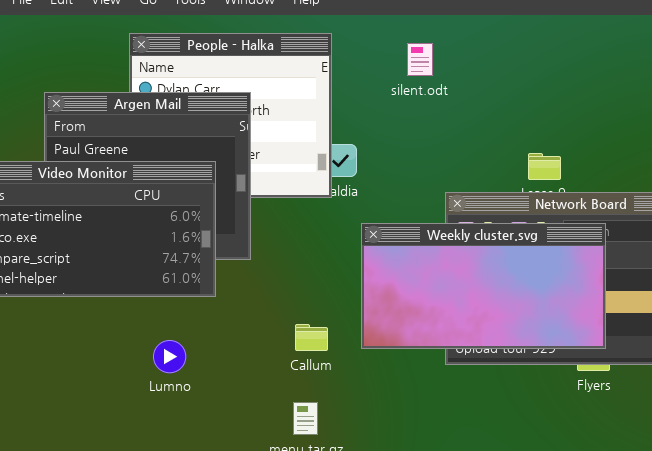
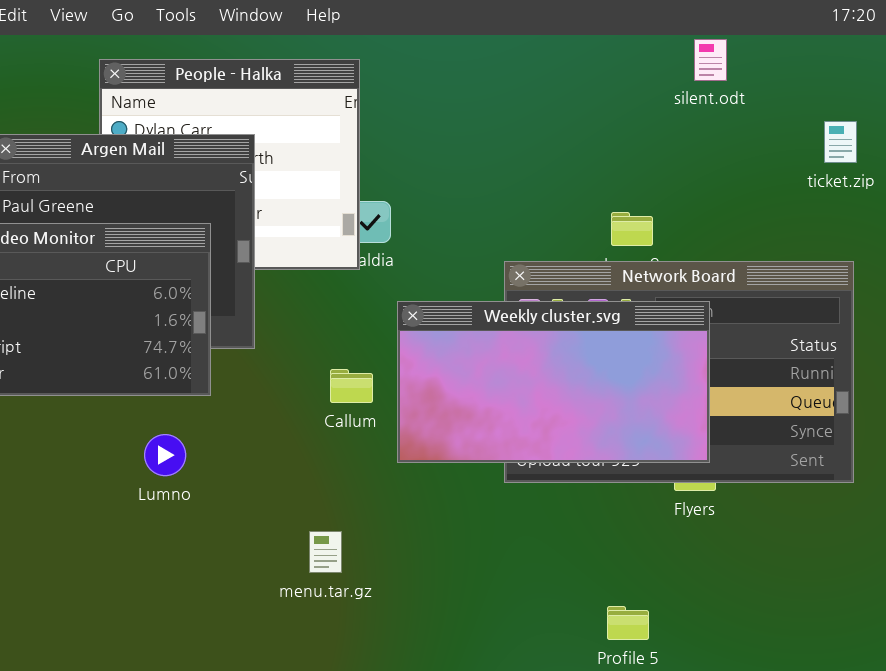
silent.odt: [407,43,433,76] -> [694,39,727,81], moved
Callum: [295,324,328,351] -> [330,369,373,403], moved
Lumno: [153,340,186,373] -> [144,434,186,476], moved

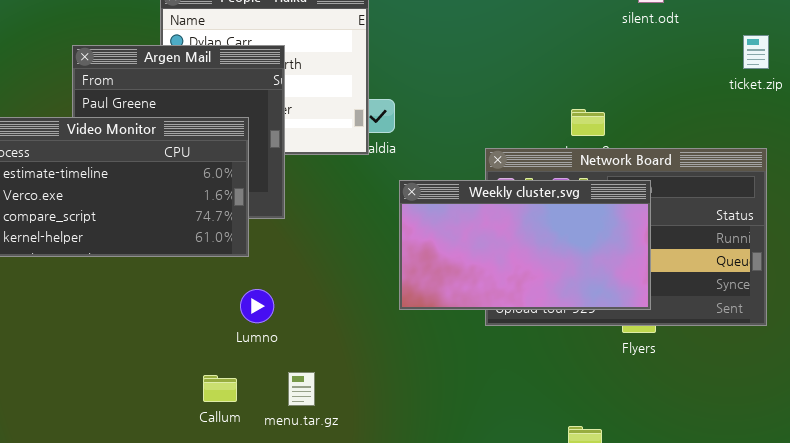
Callum: [330,369,373,403] -> [203,375,237,402], moved
Lumno: [144,434,186,476] -> [240,289,274,323], moved
menu.tar.gz: [309,531,342,573] -> [288,372,315,406], moved

